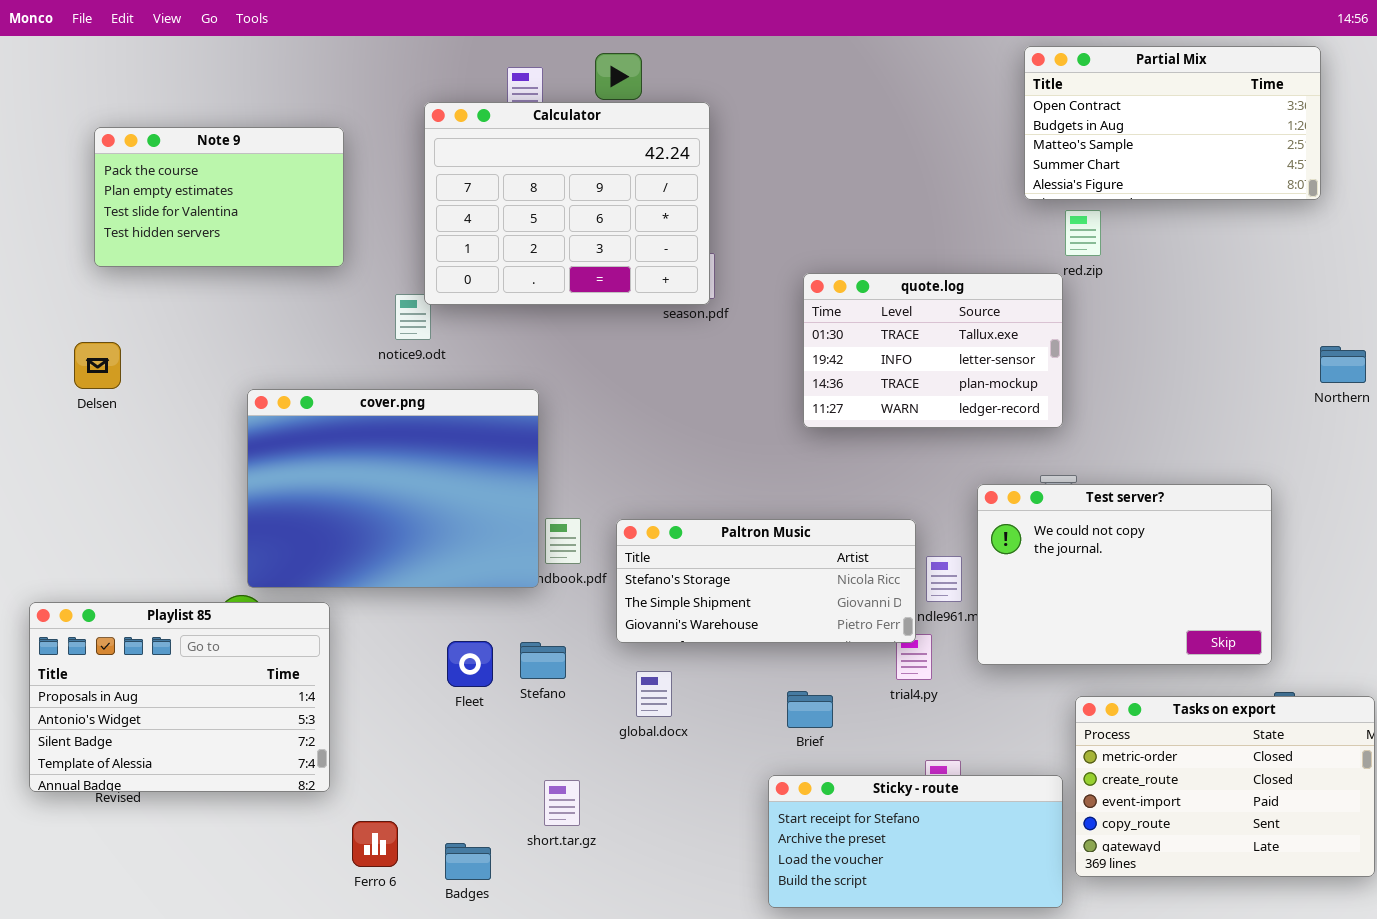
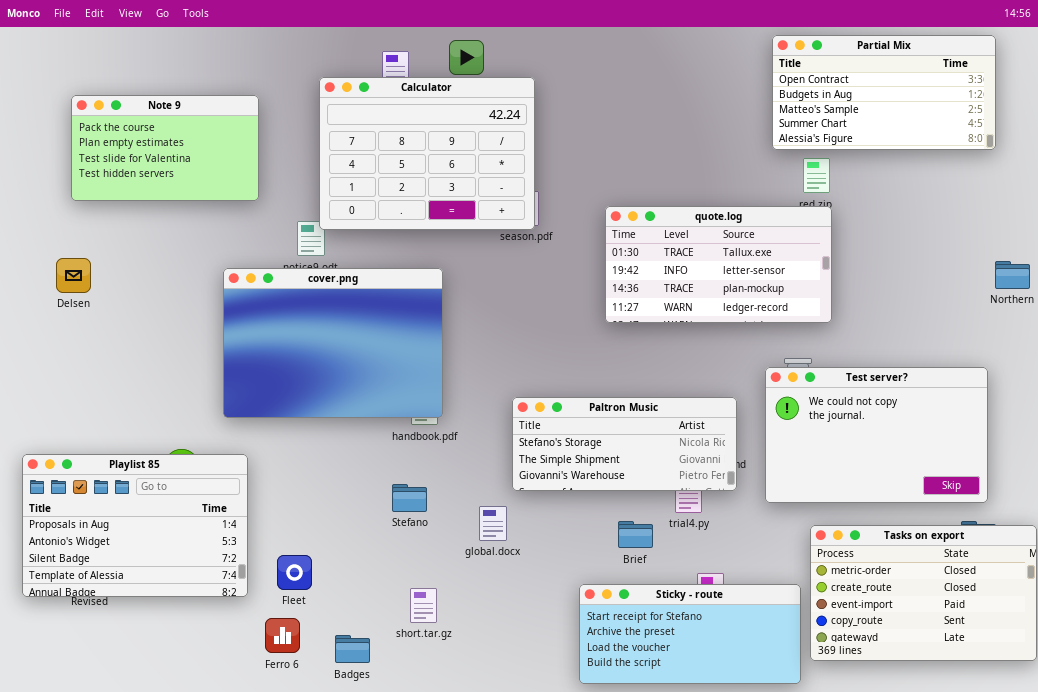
quote.log: [803,273,1063,428] -> [605,206,832,323], resized
cover.png: [247,389,539,588] -> [223,268,443,418], moved
Test server?: [977,484,1272,665] -> [765,367,988,503], moved
Paltron Music: [616,519,916,643] -> [512,397,737,491], moved
Fleet: [447,641,493,687] -> [277,555,312,590], moved
Brief: [787,691,833,728] -> [618,521,653,548], moved

